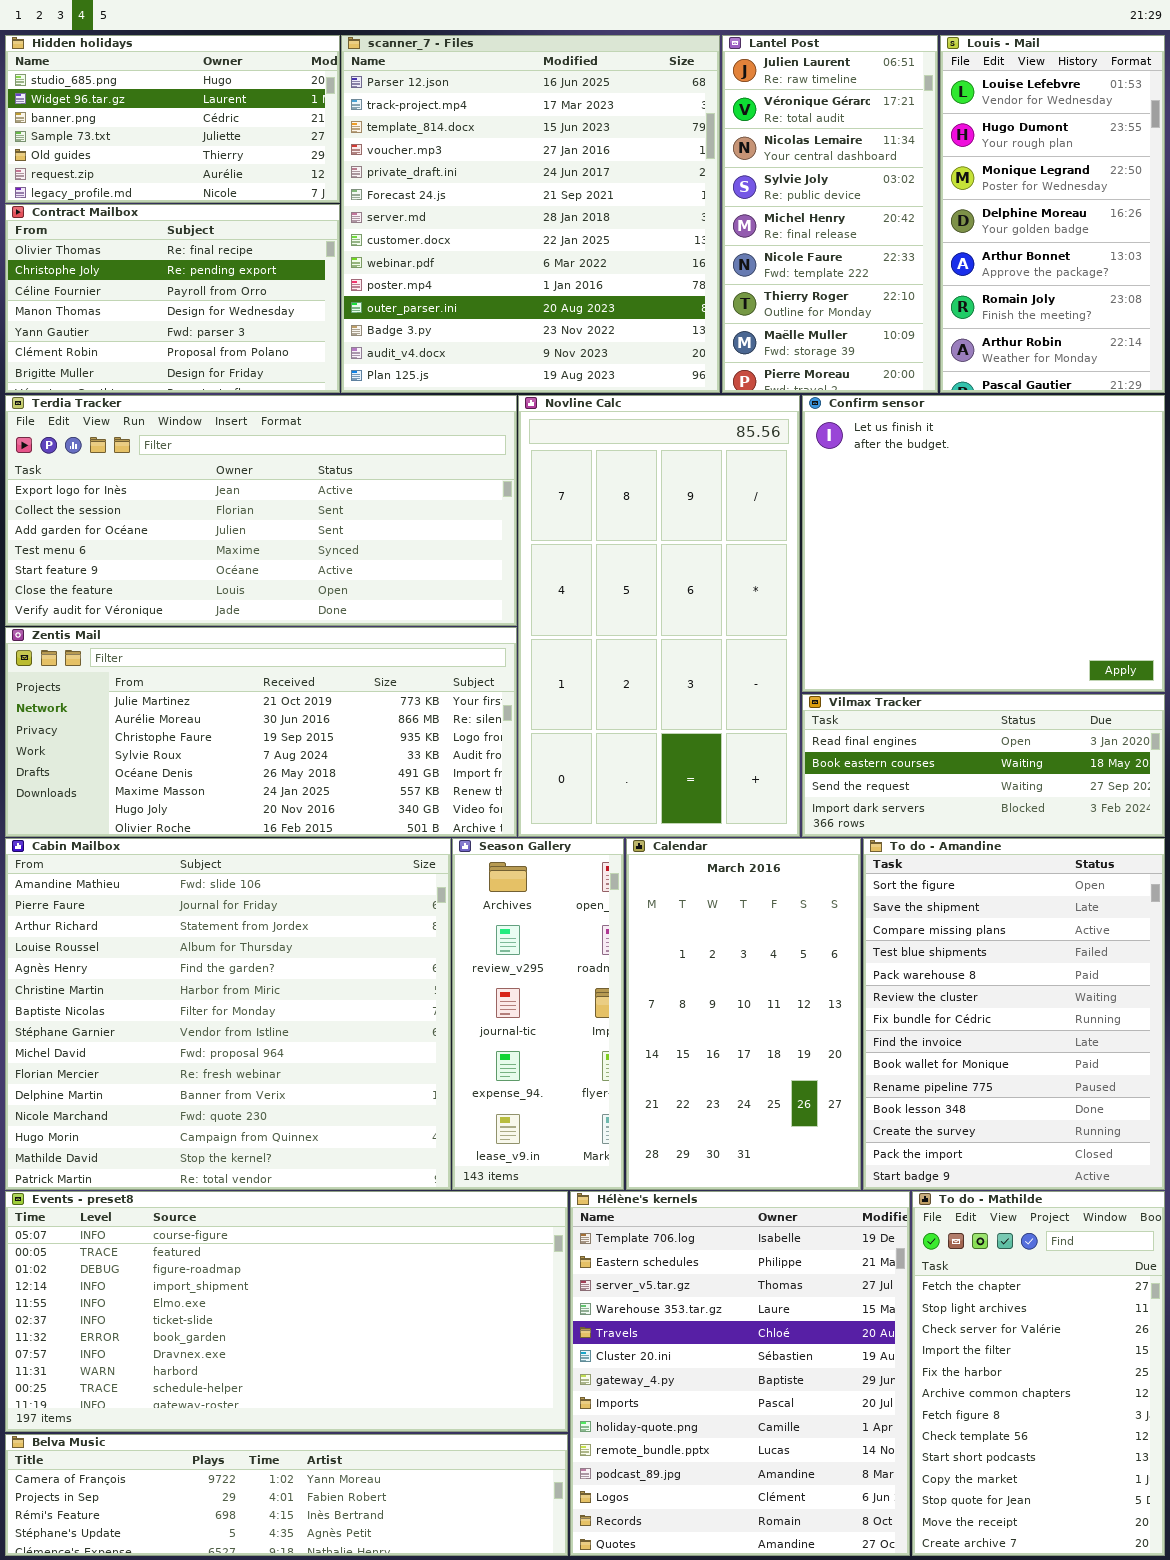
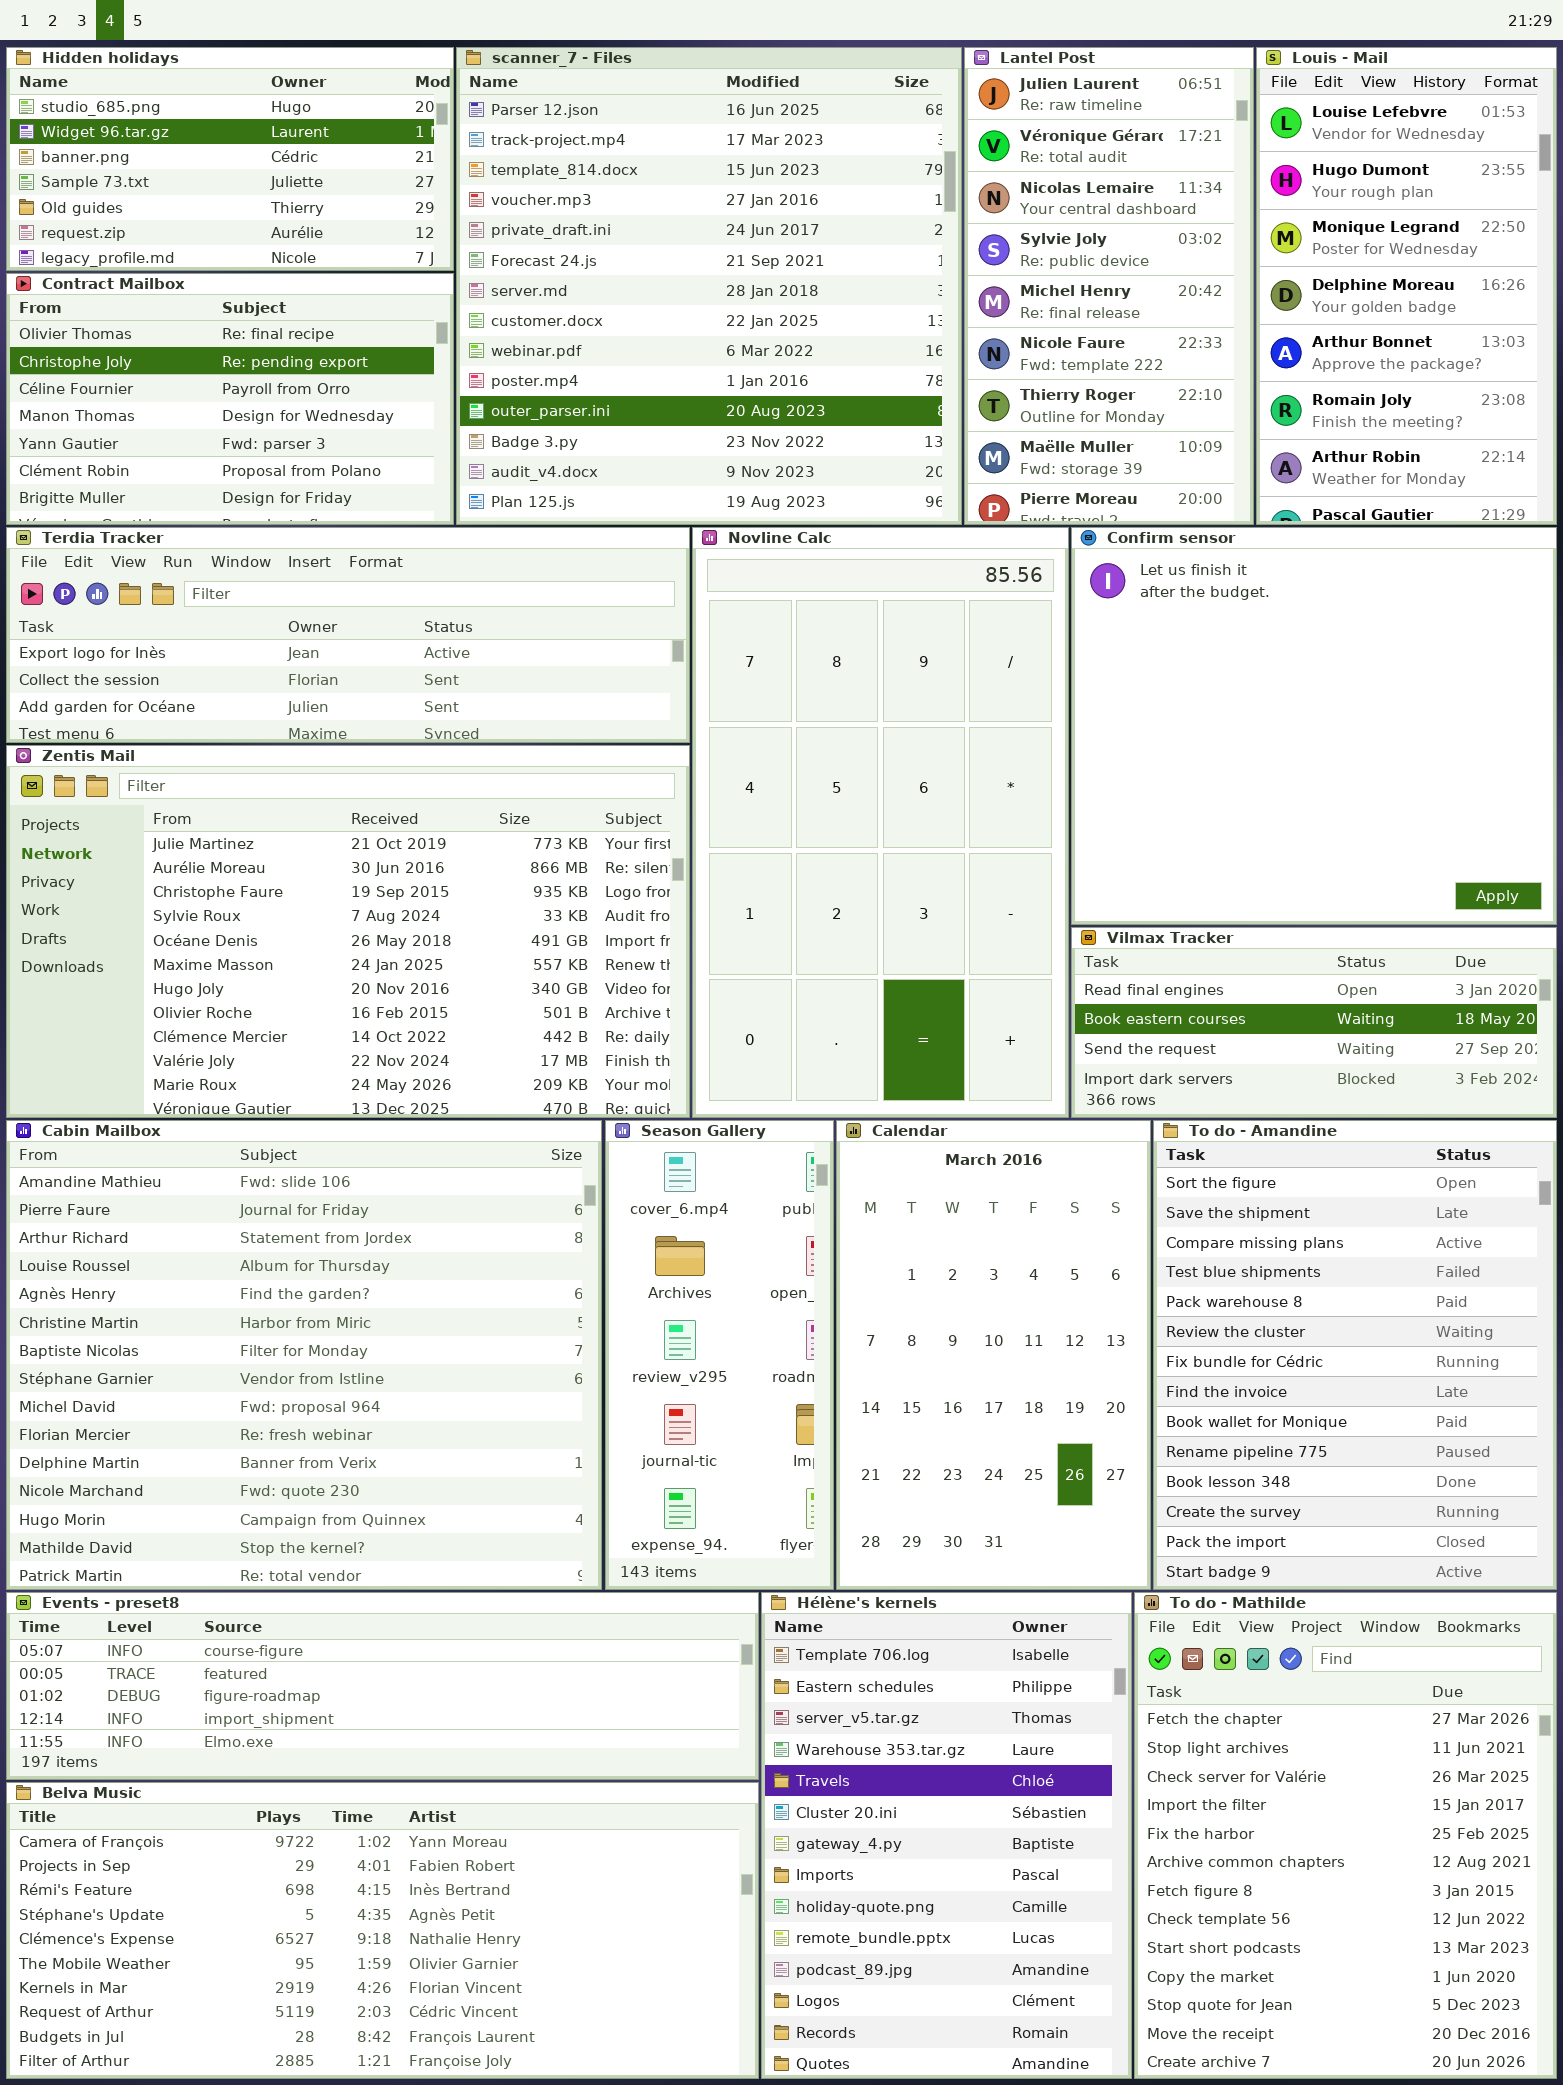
Terdia Tracker: [5,395,517,626] -> [6,527,690,743], resized
Zentis Mail: [5,627,517,837] -> [6,745,690,1118], resized
Season Gallery: [452,838,624,1190] -> [605,1120,834,1590], scrolled up 1 row
Events - preset8: [5,1191,568,1432] -> [6,1592,759,1780], resized
Hélène's kernels: [570,1191,910,1556] -> [761,1592,1132,2079], resized
To do - Mathilde: [912,1191,1165,1556] -> [1134,1592,1557,2079], resized
Belva Music: [5,1434,568,1556] -> [6,1782,759,2079], resized

